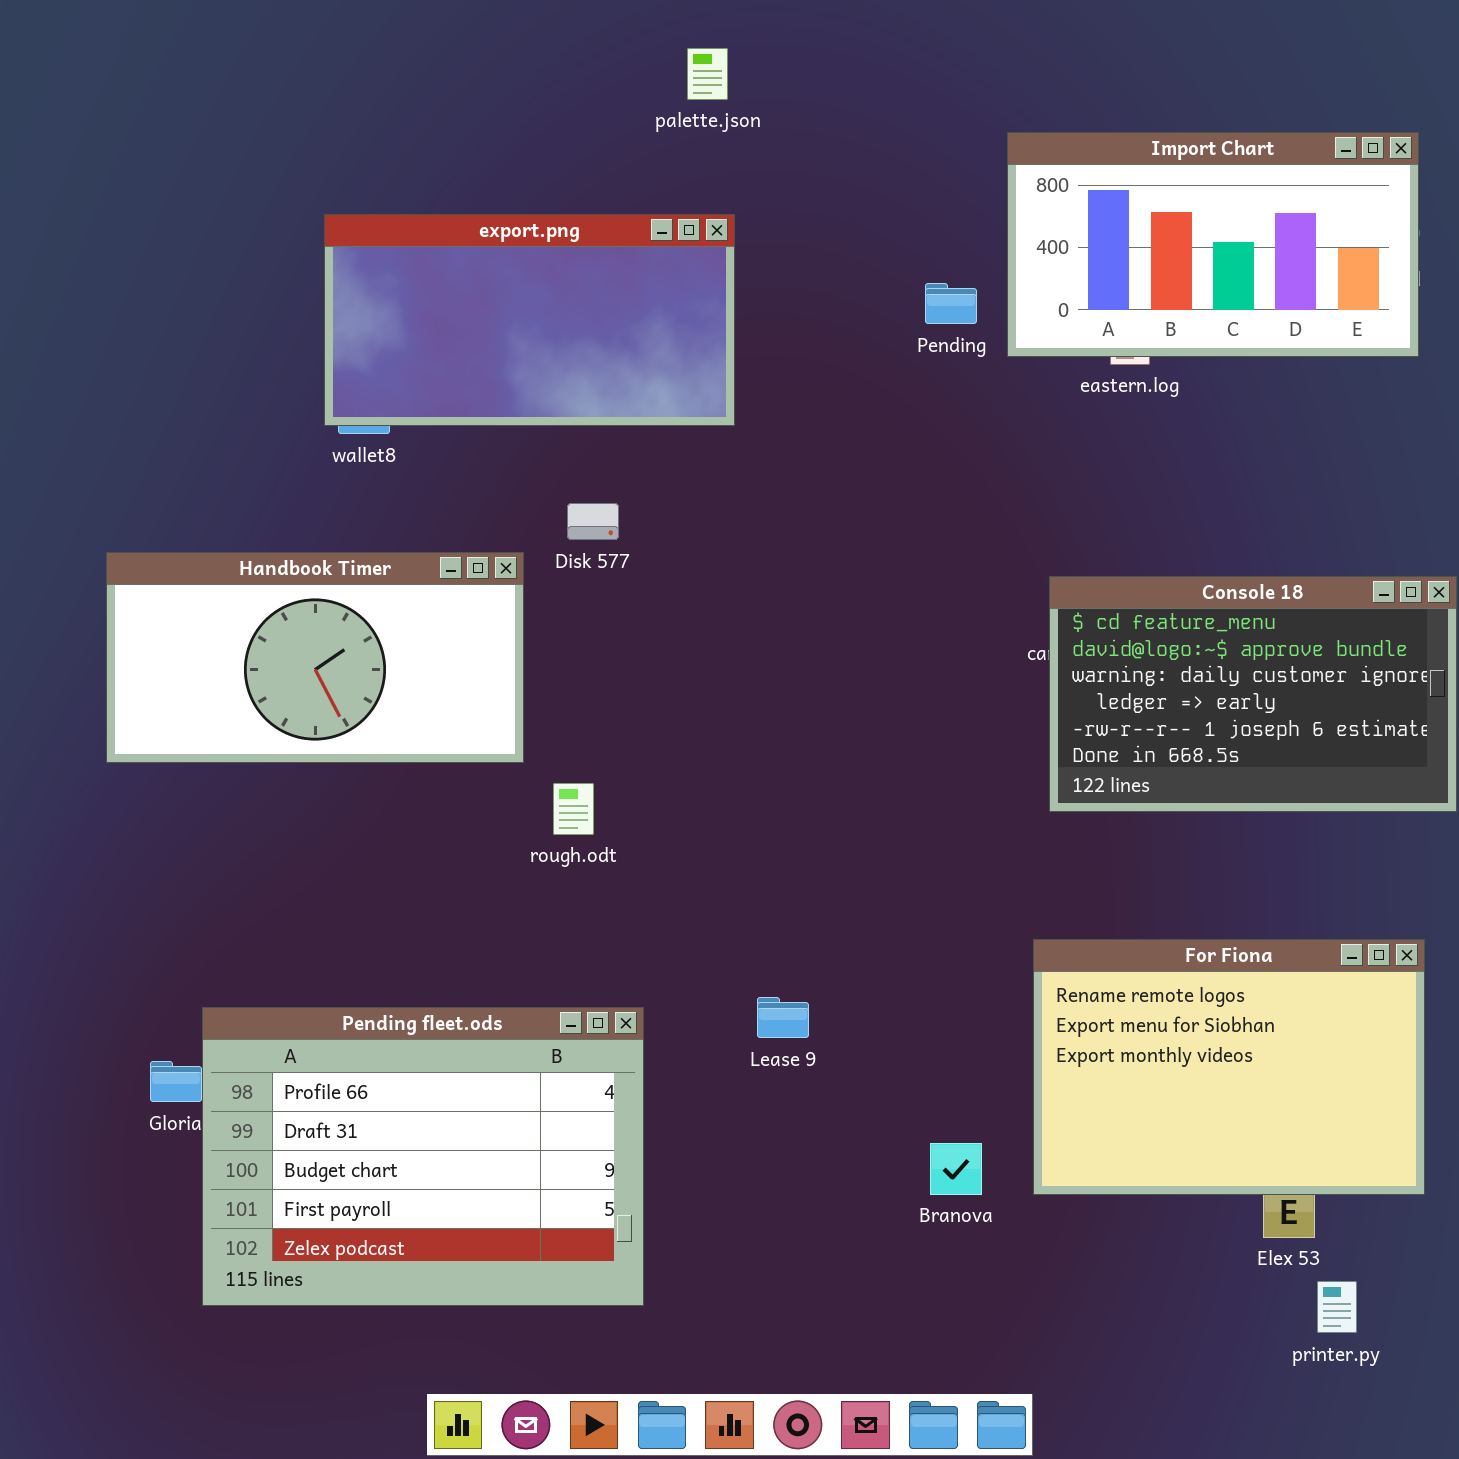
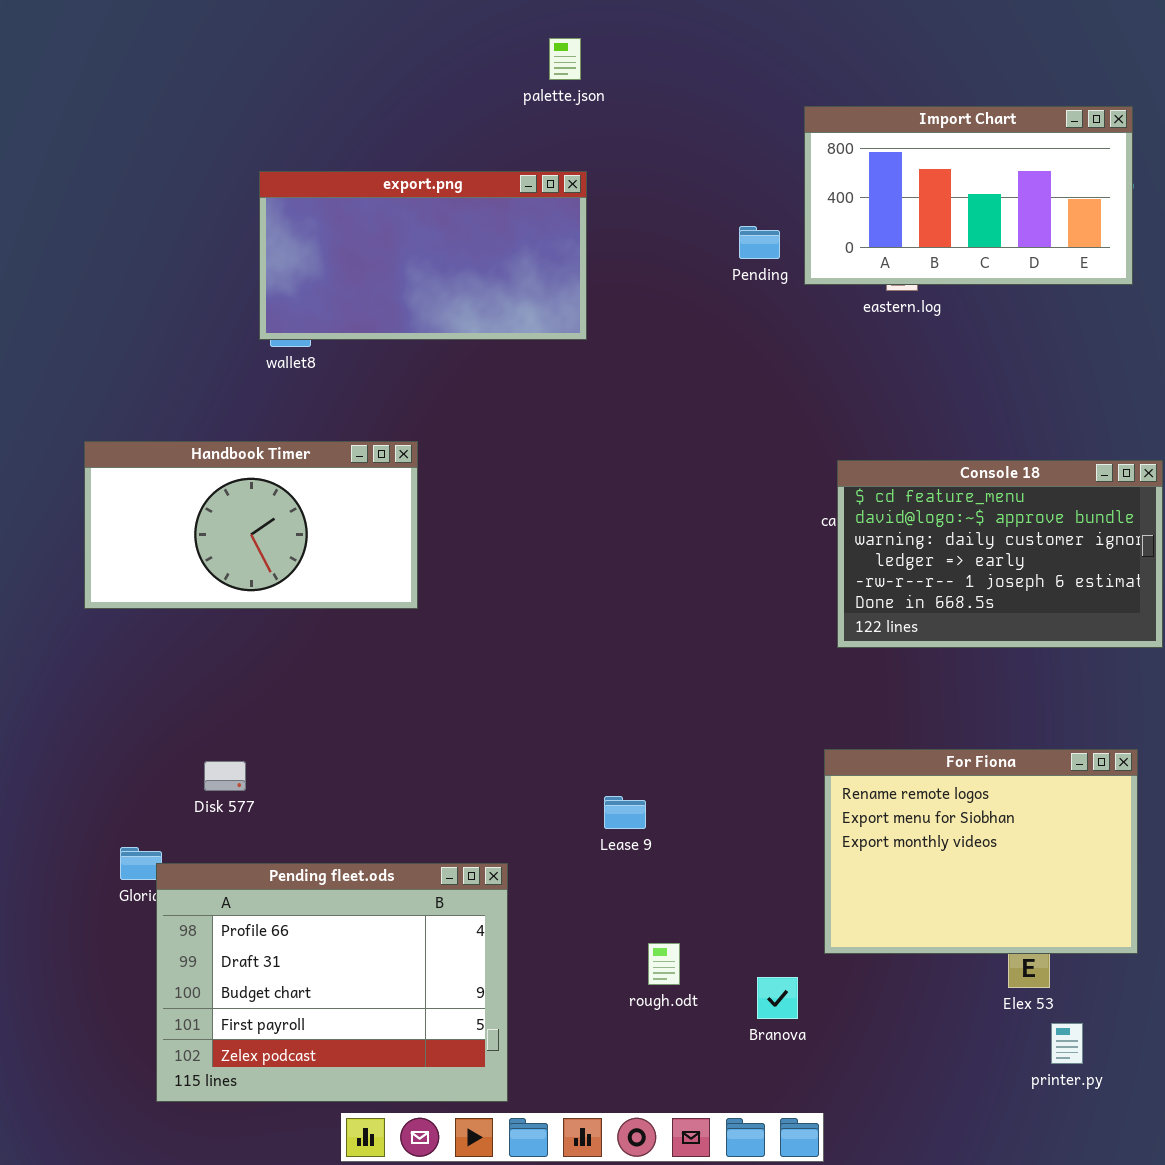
Disk 577: [567,503,619,540] -> [204,761,246,791], moved
rough.odt: [553,783,594,835] -> [648,943,680,985], moved
Pending fleet.ods: [202,1007,644,1306] -> [156,863,508,1102], moved
Branova: [930,1143,982,1195] -> [757,977,798,1019], moved

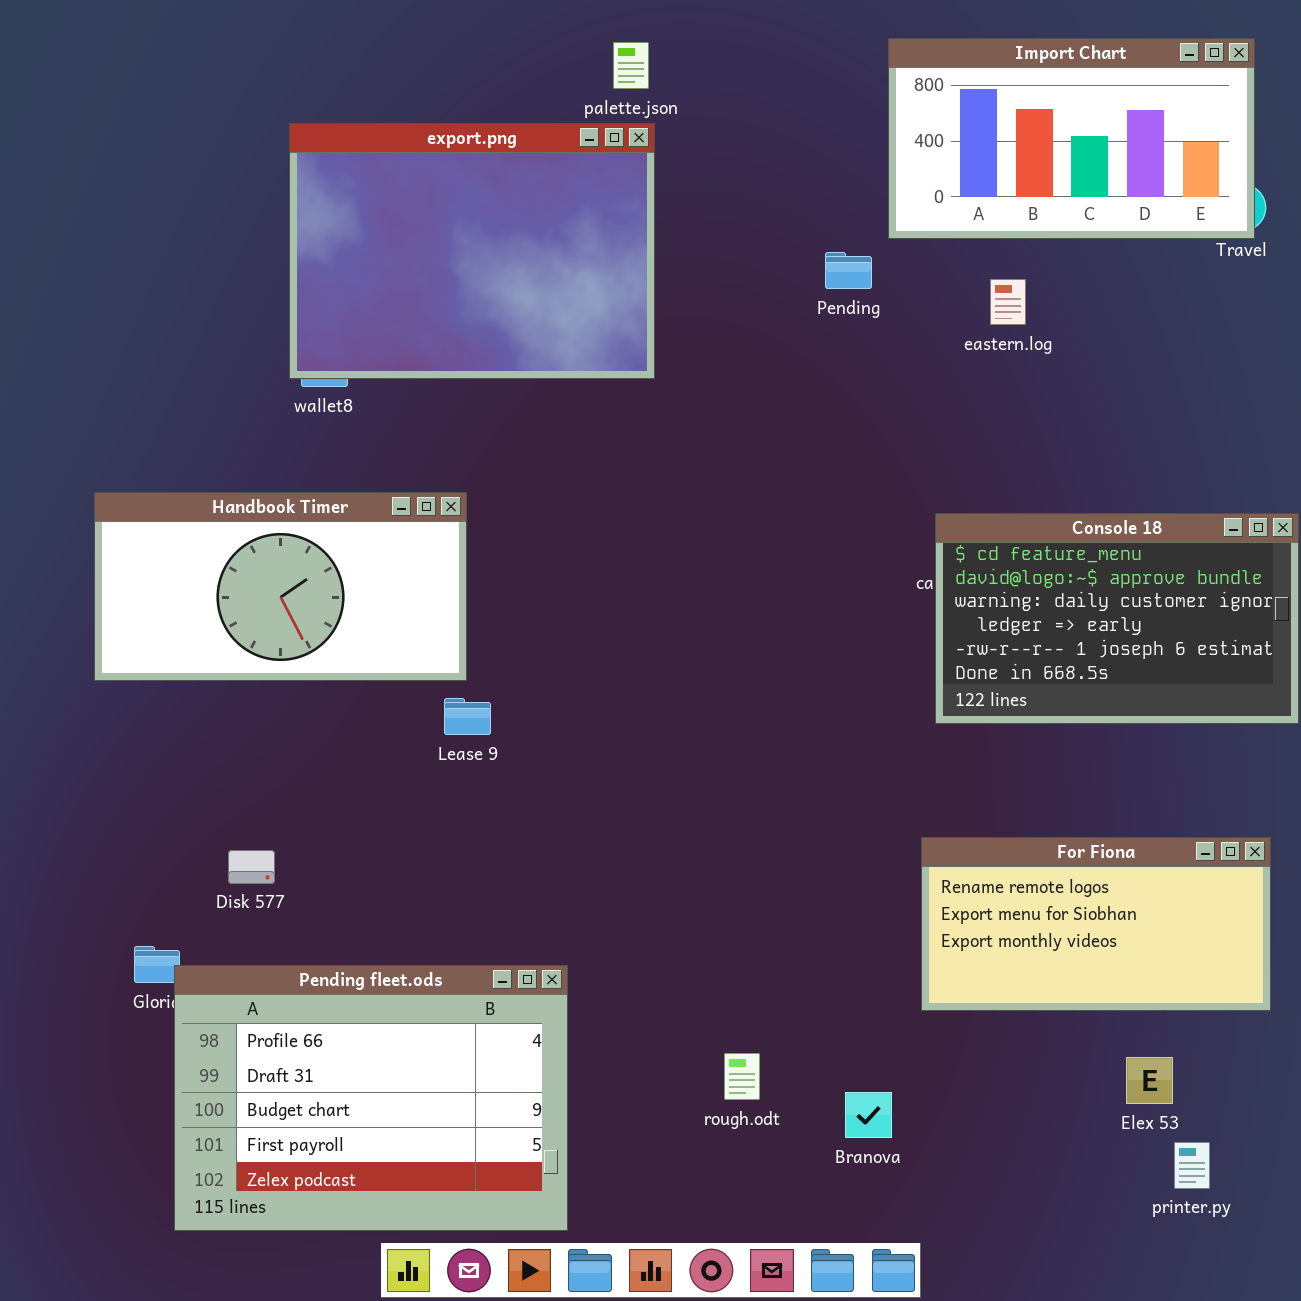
Import Chart: [804,106,1133,285] -> [888,38,1255,239], moved
export.png: [259,171,587,340] -> [289,123,655,379], resized
For Fiona: [824,749,1138,954] -> [921,837,1271,1011], resized
Lease 9: [604,796,646,829] -> [444,698,491,735], moved

